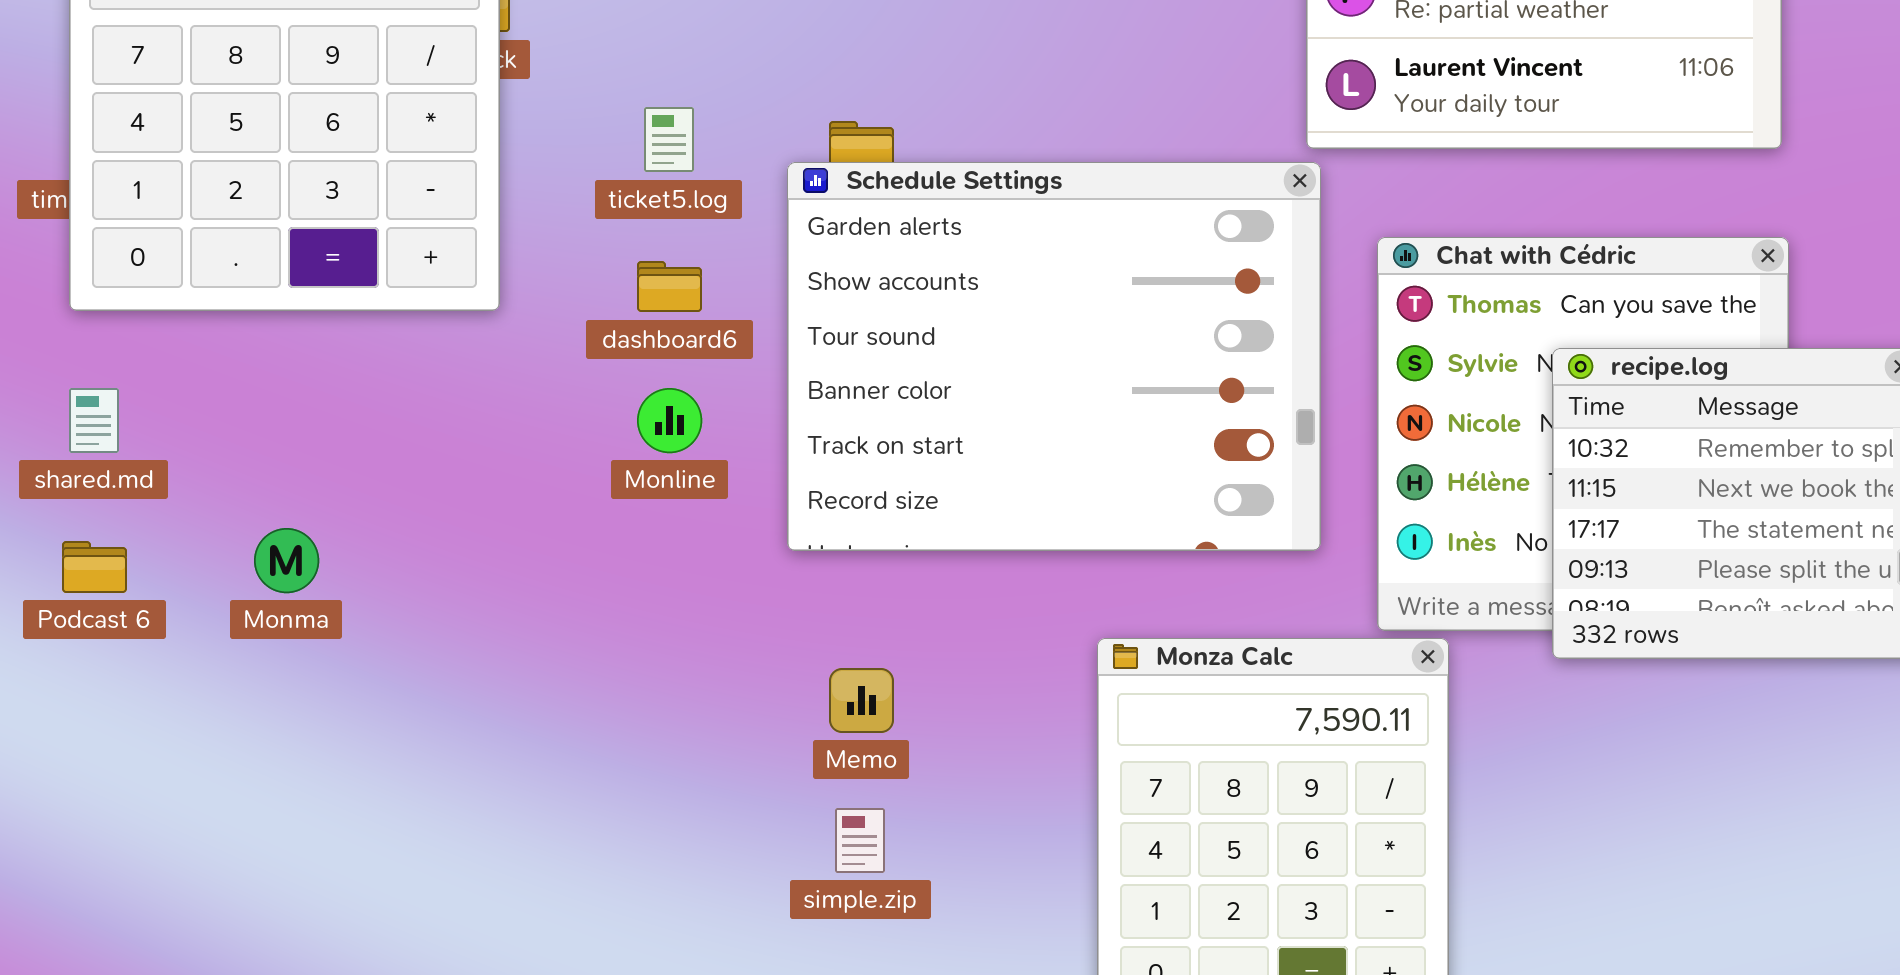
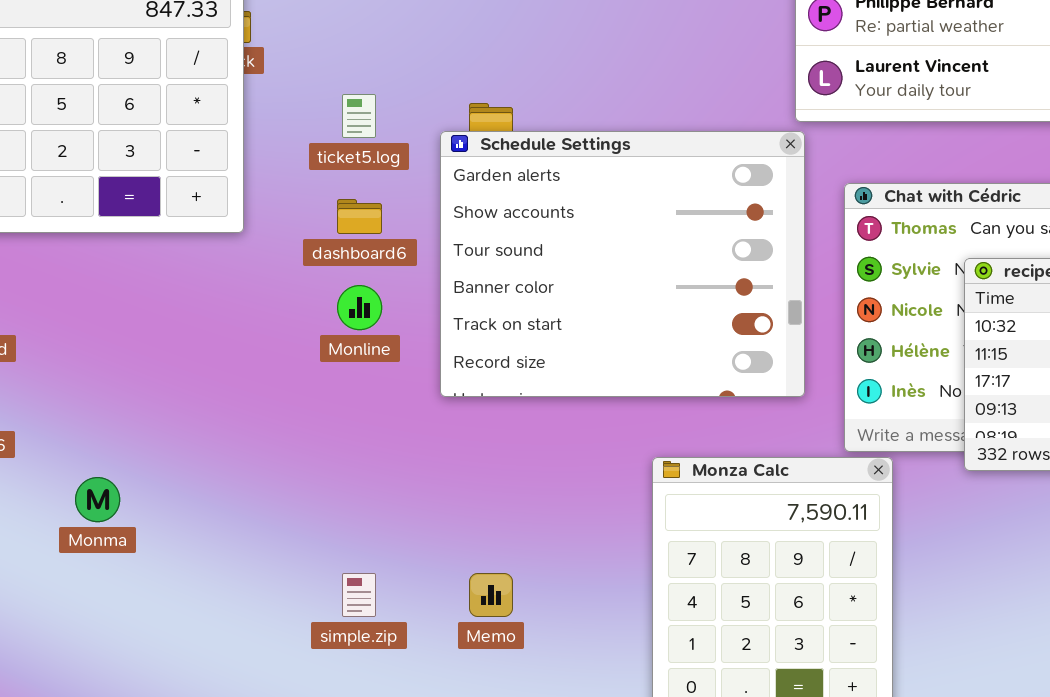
Monma: [254,528,319,593] -> [75,477,120,522], moved
Memo: [829,668,894,733] -> [469,573,513,617], moved
simple.zip: [835,808,885,873] -> [342,573,376,617], moved

